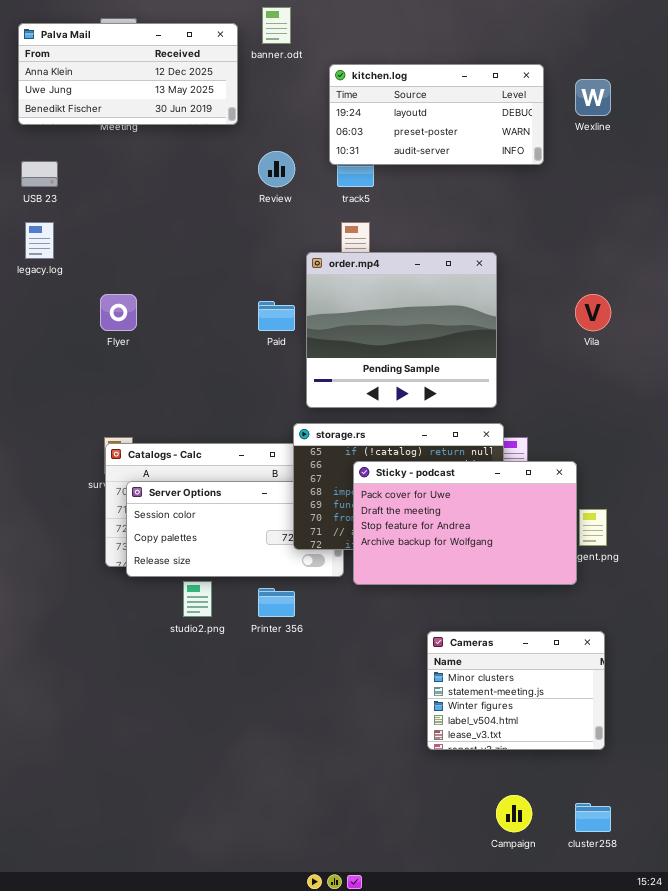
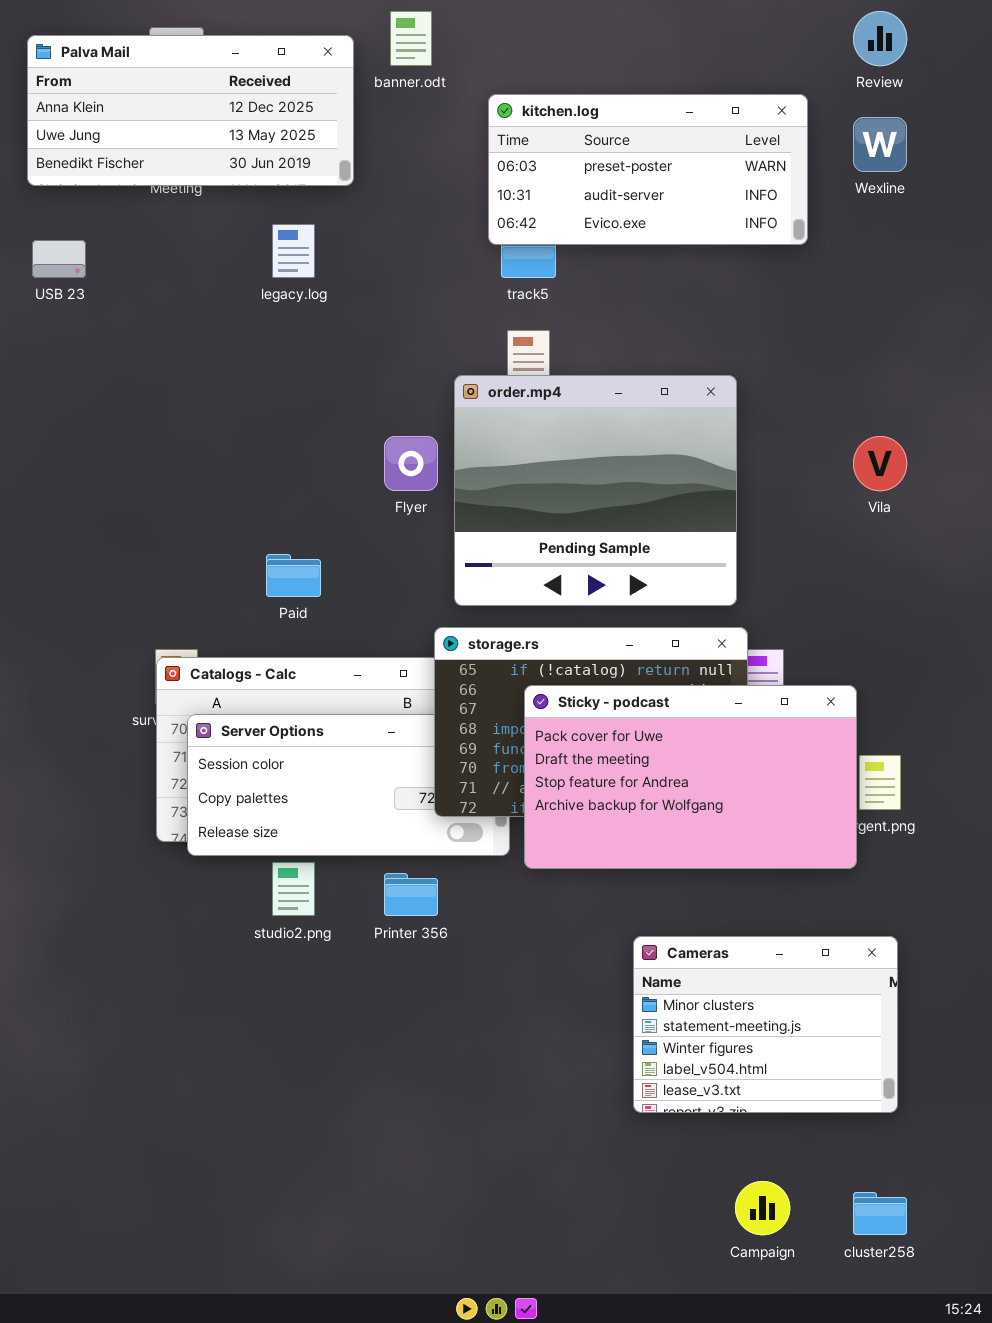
kitchen.log: [329,64,544,165] -> [488,94,808,245], scrolled down 1 row
Review: [258,151,295,187] -> [853,11,907,66], moved
legacy.log: [25,222,54,259] -> [272,224,315,278], moved
Flyer: [100,294,137,331] -> [384,436,438,491], moved
Paid: [258,301,295,331] -> [266,554,321,597], moved

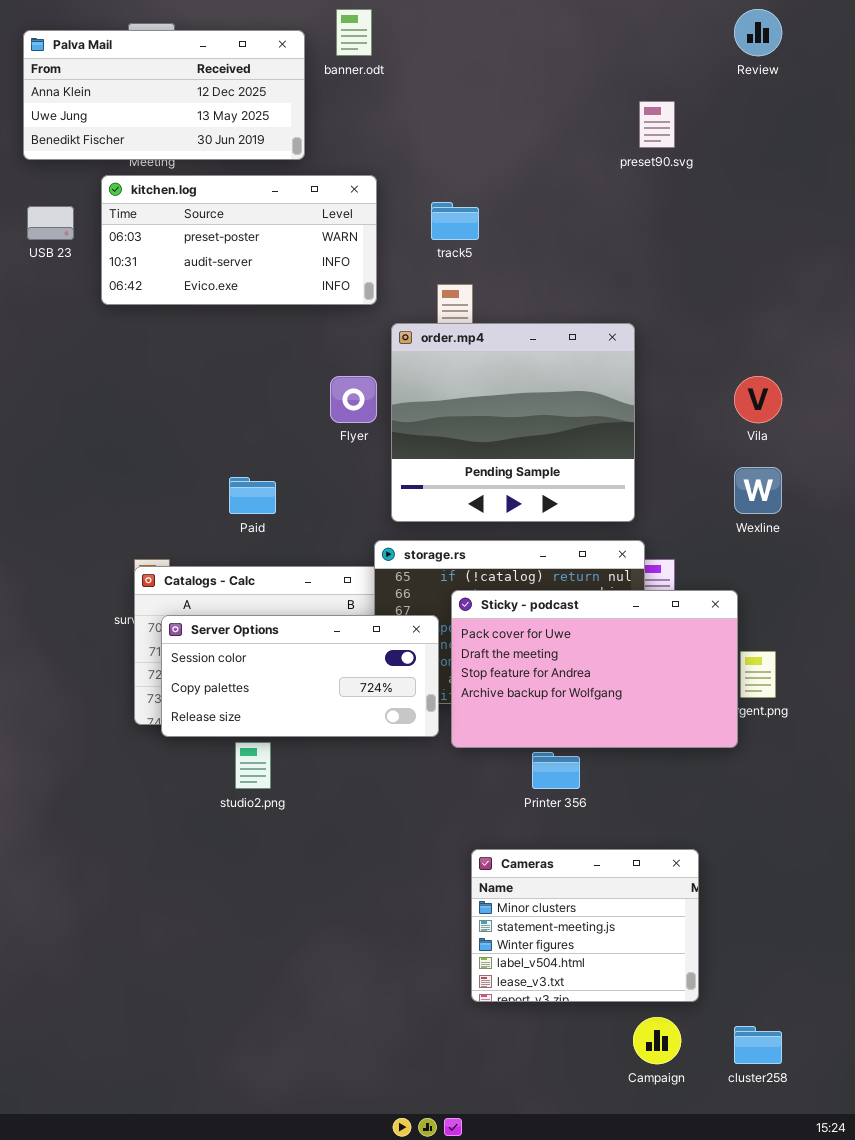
kitchen.log: [488,94,808,245] -> [101,175,377,305], moved
Wexline: [853,117,907,172] -> [734,467,782,514], moved
Server Options: [187,714,510,856] -> [161,615,439,737], raised
Printer 356: [384,873,438,916] -> [532,752,580,789], moved
Cameras: [633,936,898,1113] -> [471,849,699,1002], moved

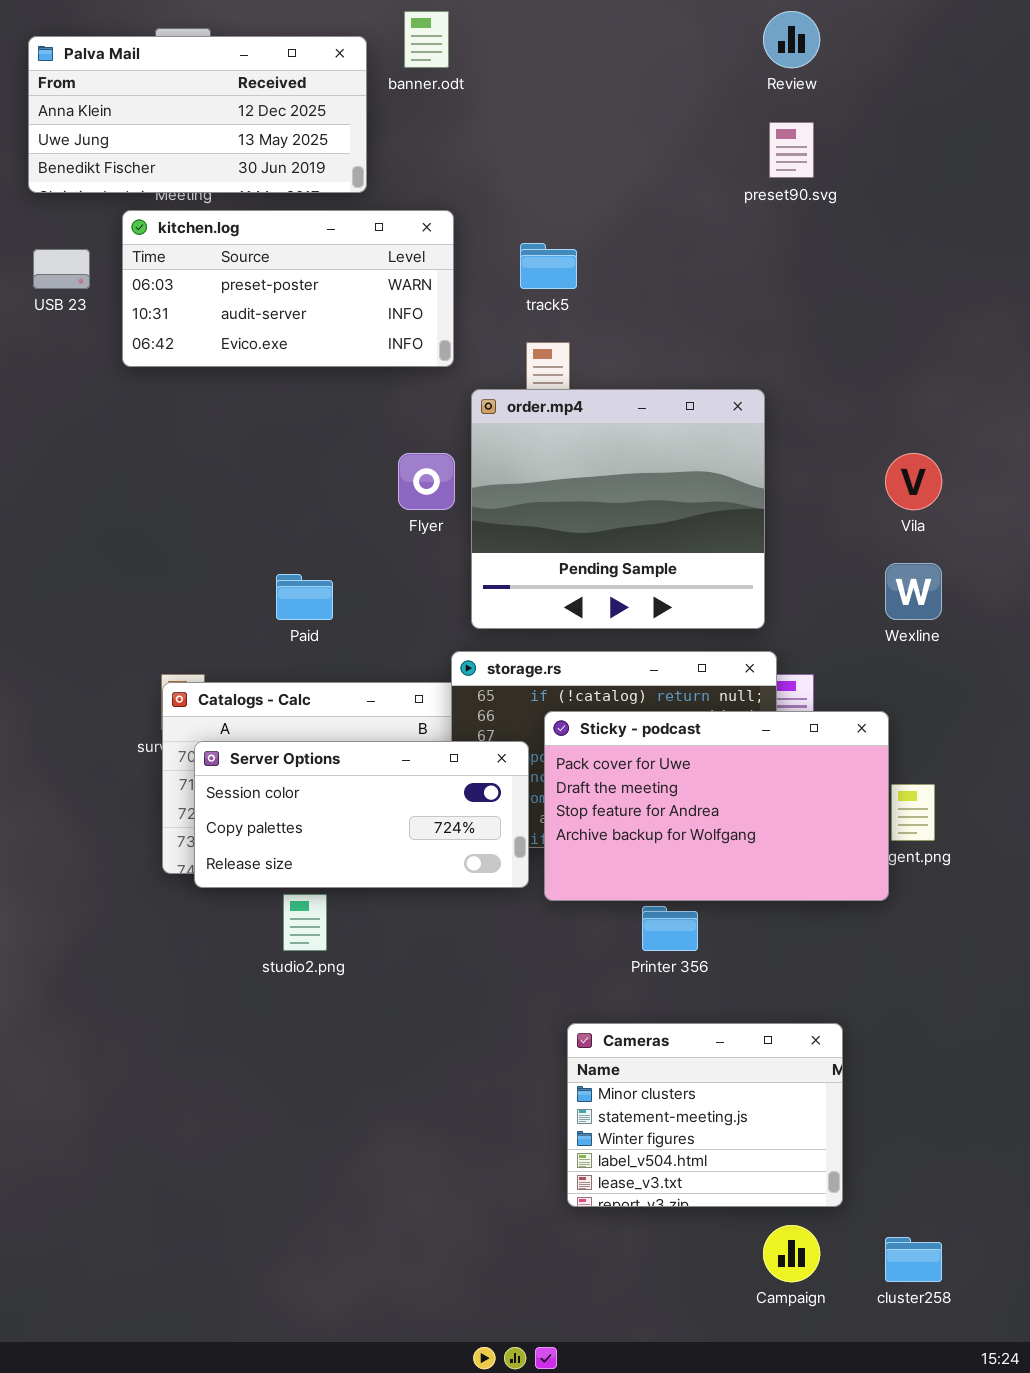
Review: [734,9,782,56] -> [763,11,820,68], moved

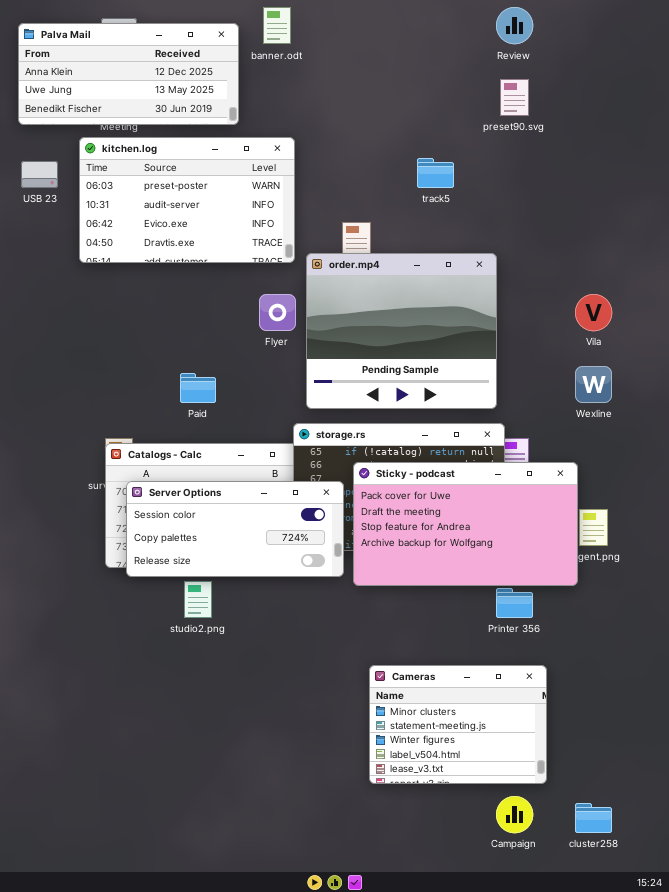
kitchen.log: [122,210,454,367] -> [79,137,295,263], resized
track5: [520,243,577,289] -> [417,158,454,188], moved
Printer 356: [642,906,698,951] -> [496,588,533,618], moved

